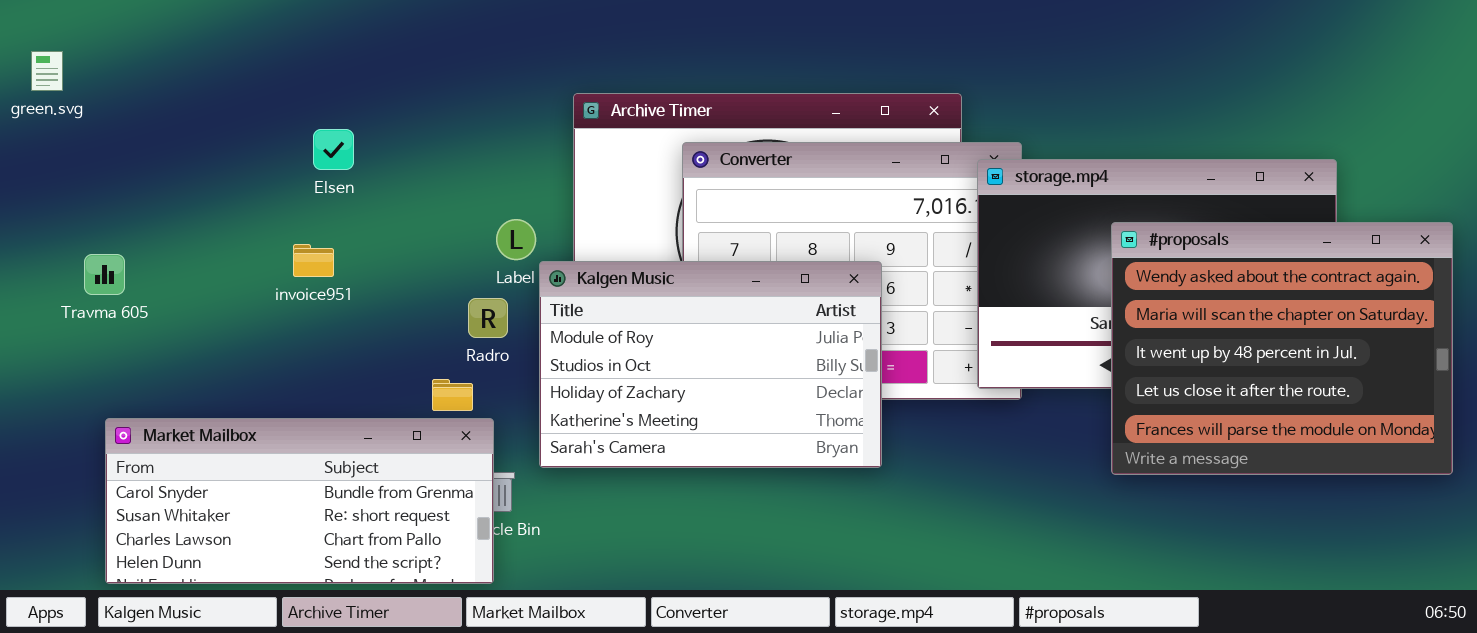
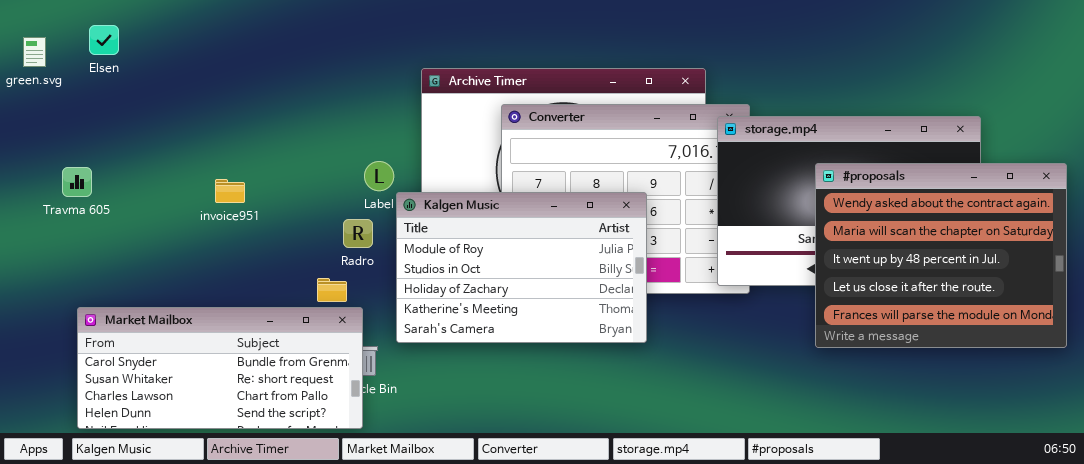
Elsen: [313,129,354,170] -> [89,25,119,55], moved
Travma 605: [84,254,125,295] -> [62,167,92,197], moved

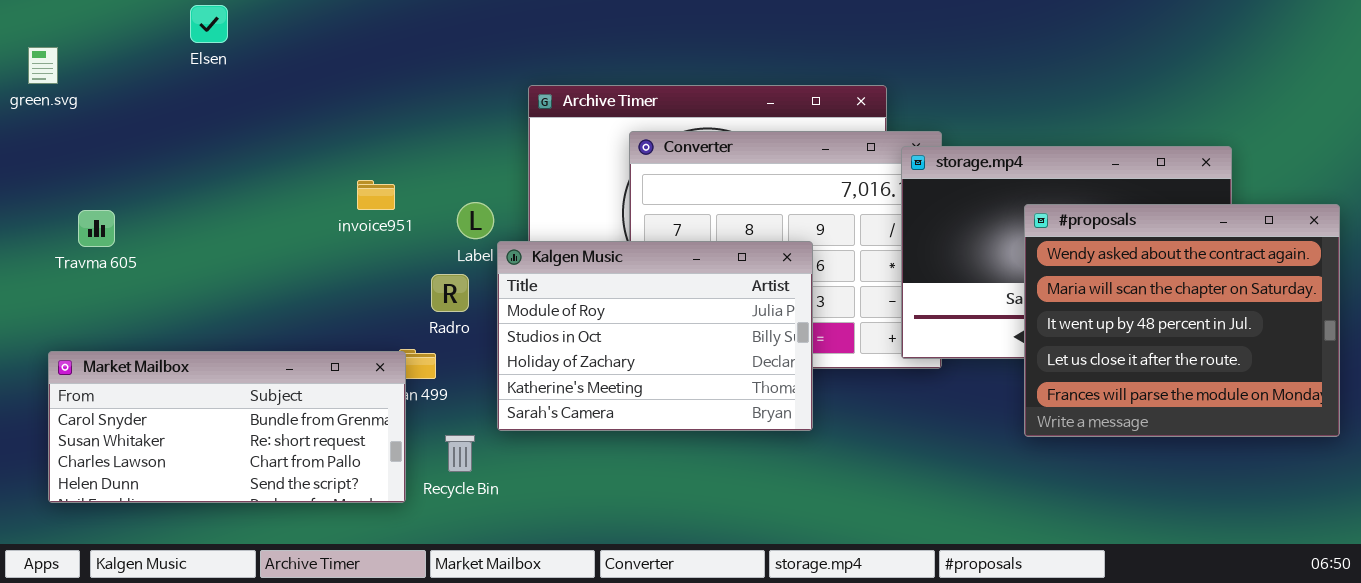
Elsen: [89,25,119,55] -> [190,5,228,43], moved
invoice951: [215,179,245,203] -> [357,180,395,210], moved
Market Mailbox: [77,307,363,429] -> [48,351,406,503], moved

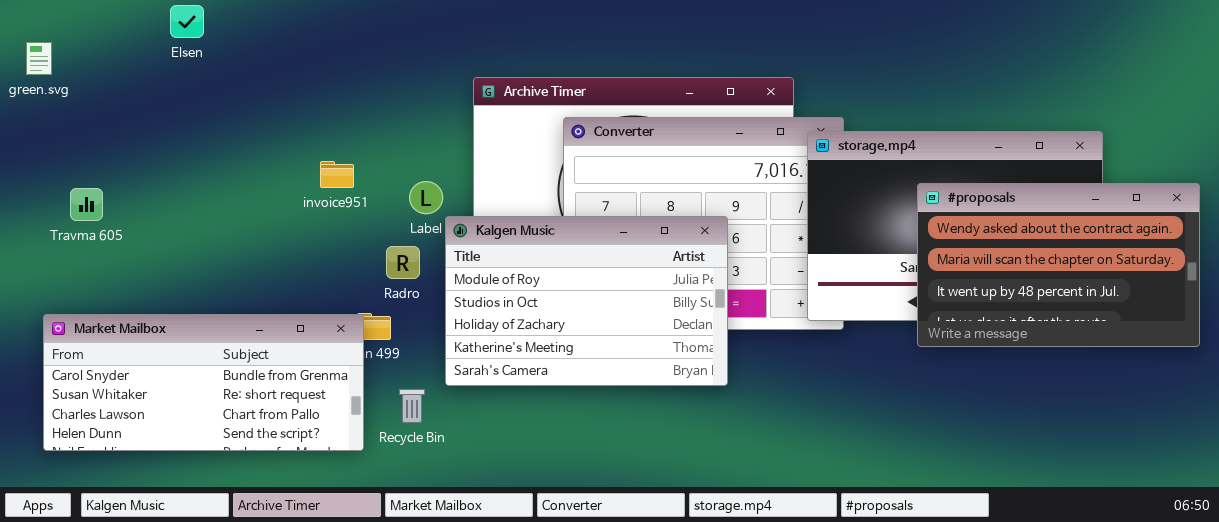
#proposals: [1024,204,1340,437] -> [917,183,1200,347], resized

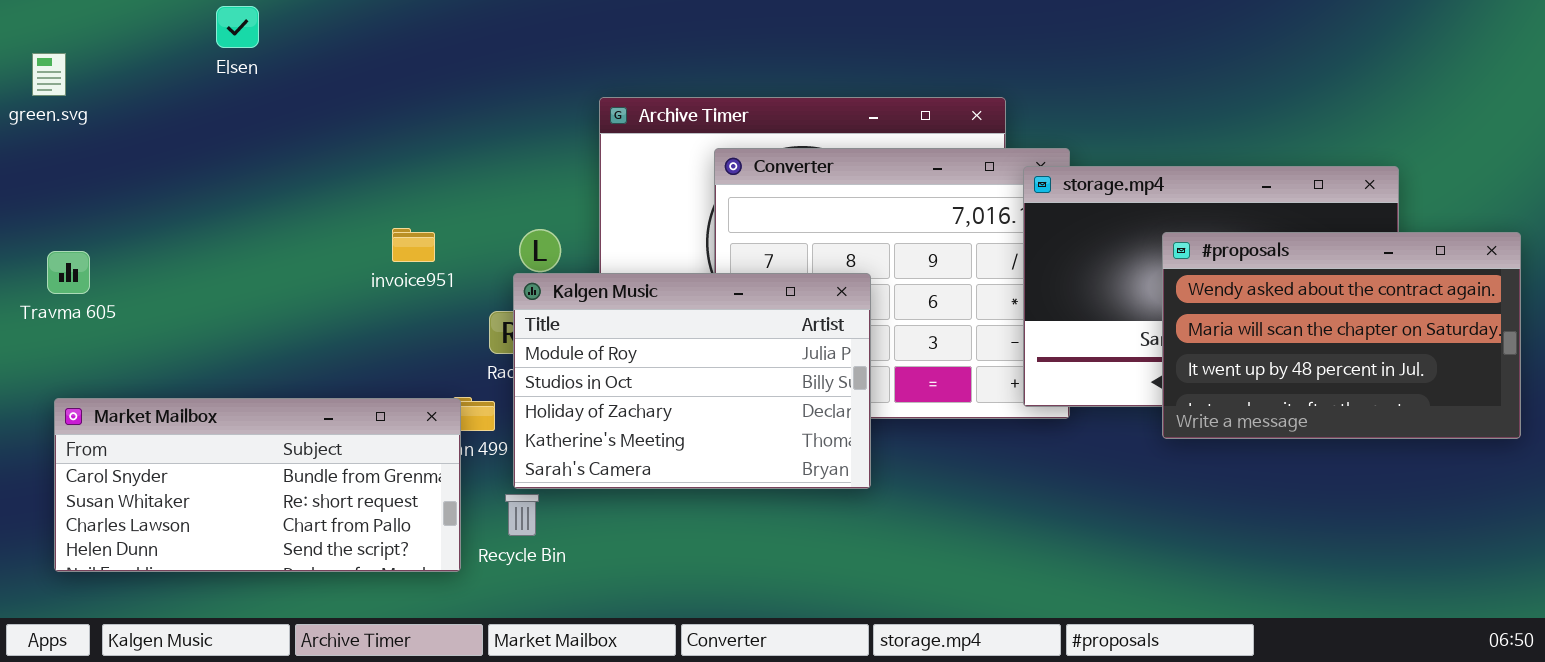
invoice951: [320,161,354,188] -> [392,228,435,262], moved
Travma 605: [70,188,103,221] -> [47,251,90,294], moved
Kalgen Music: [445,216,728,386] -> [513,273,871,489], moved

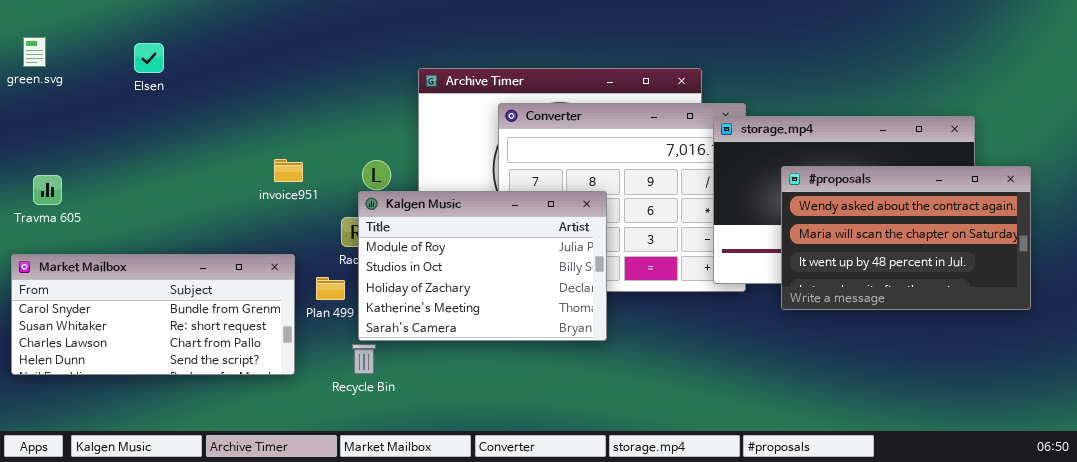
Elsen: [216,6,259,48] -> [134,43,164,73], moved
#proposals: [1162,232,1521,439] -> [781,166,1031,310], moved
Market Mailbox: [54,398,461,572] -> [11,254,295,375], moved

